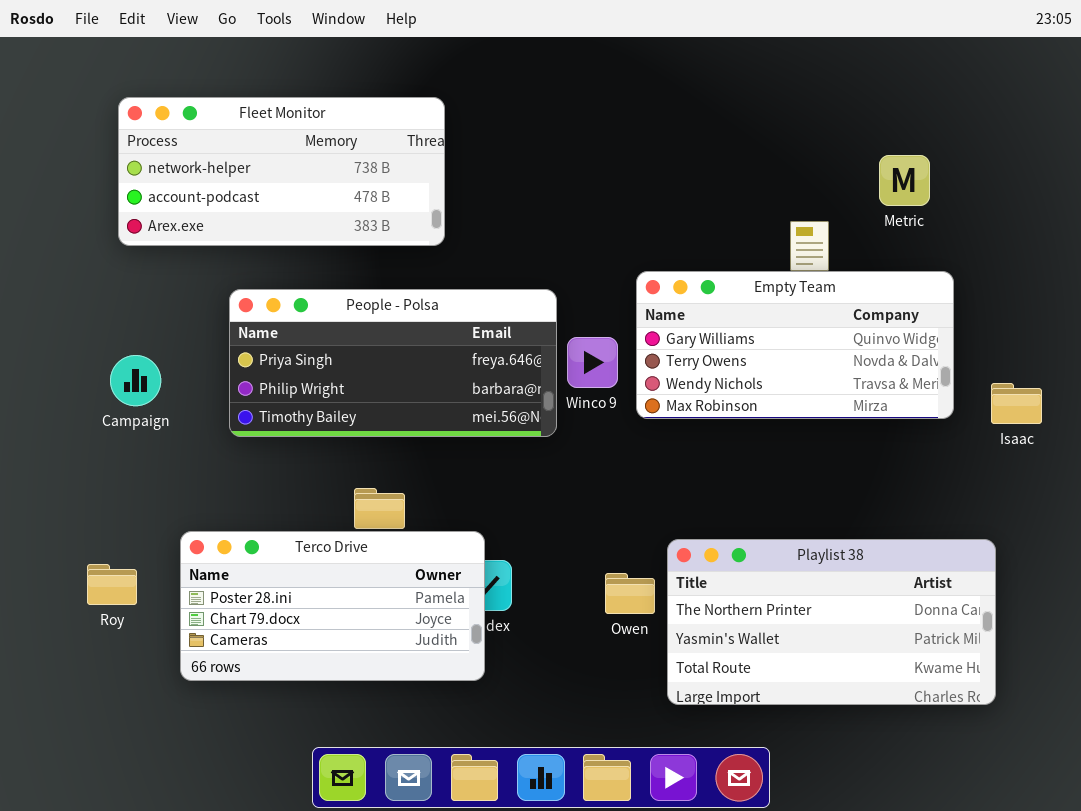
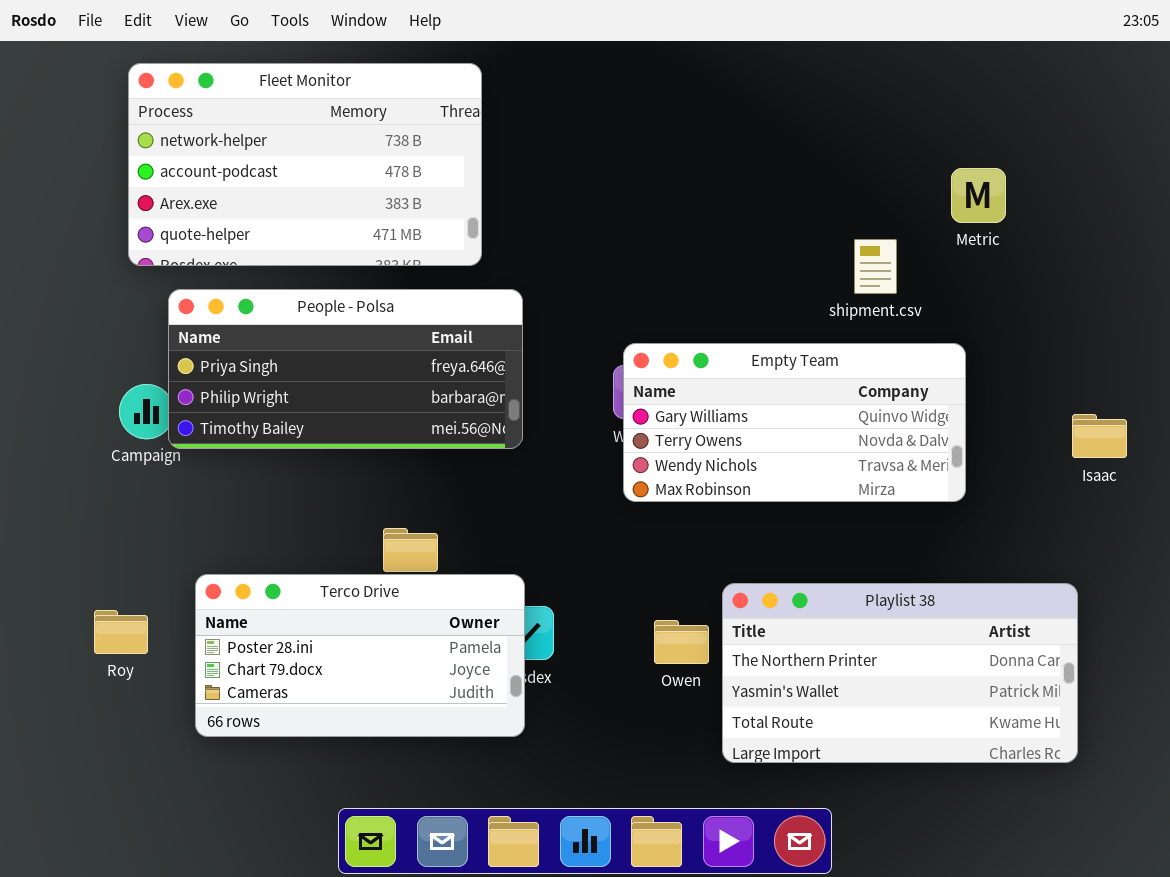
Fleet Monitor: [118,97,445,246] -> [128,63,482,266], resized
Empty Team: [636,271,954,419] -> [623,343,966,502], moved
People - Polsa: [229,289,557,437] -> [168,289,523,449], moved

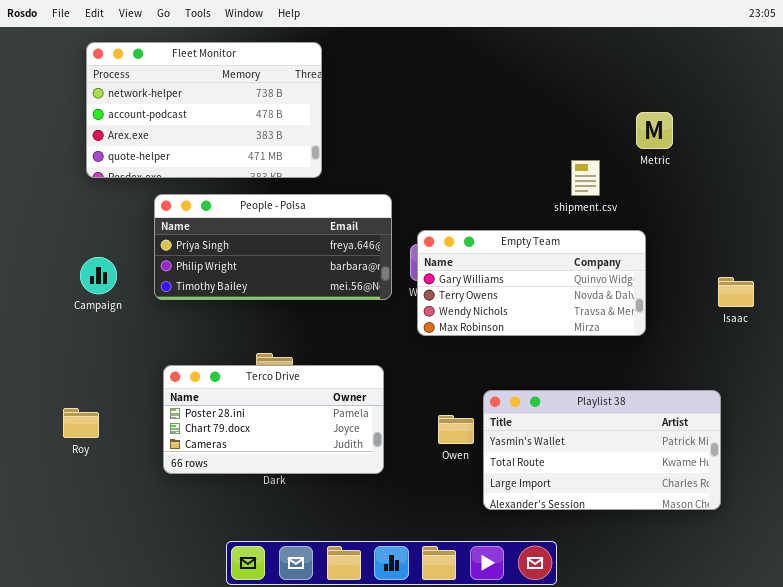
People - Polsa: [168,289,523,449] -> [154,194,392,300], moved
Terco Drive: [195,574,525,737] -> [163,365,384,474], moved
Playlist 38: [722,583,1078,763] -> [483,390,721,510], scrolled down 1 row

